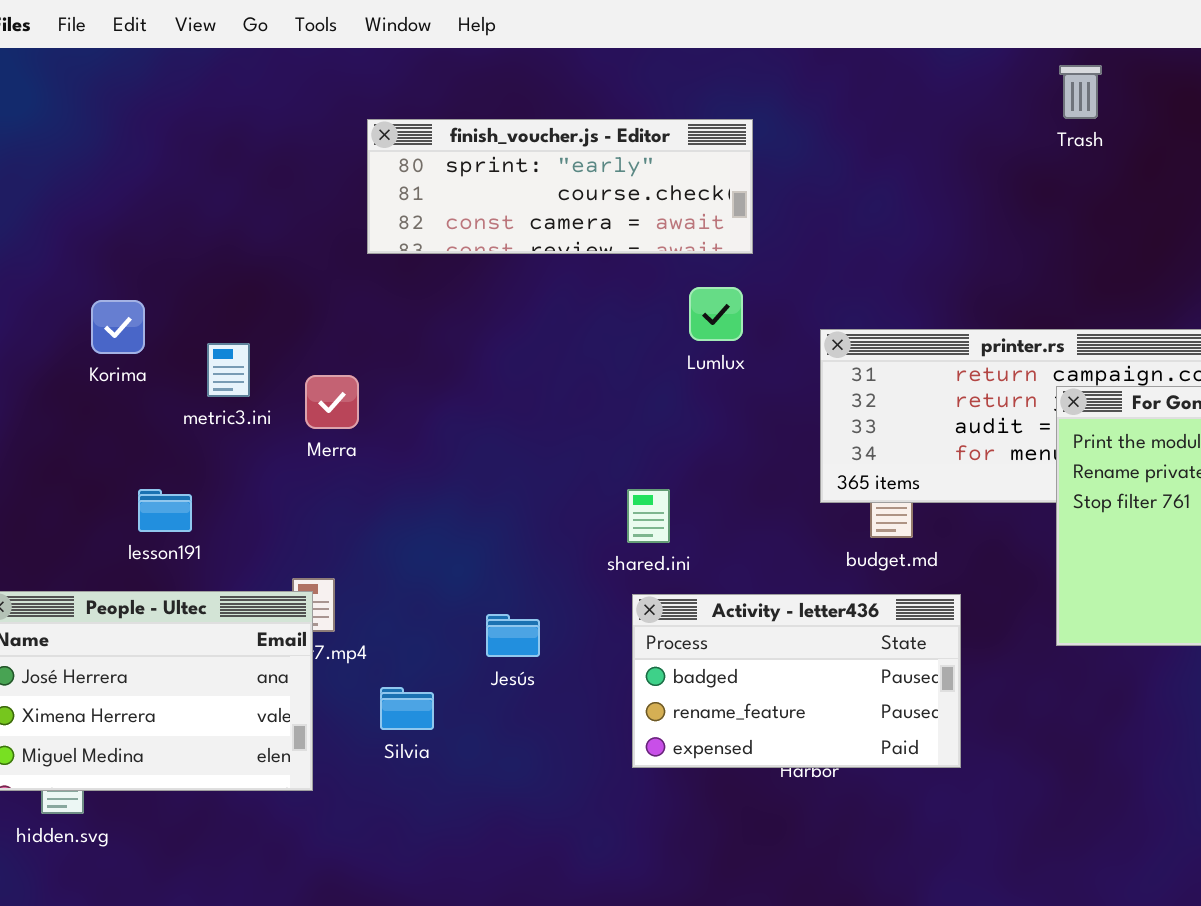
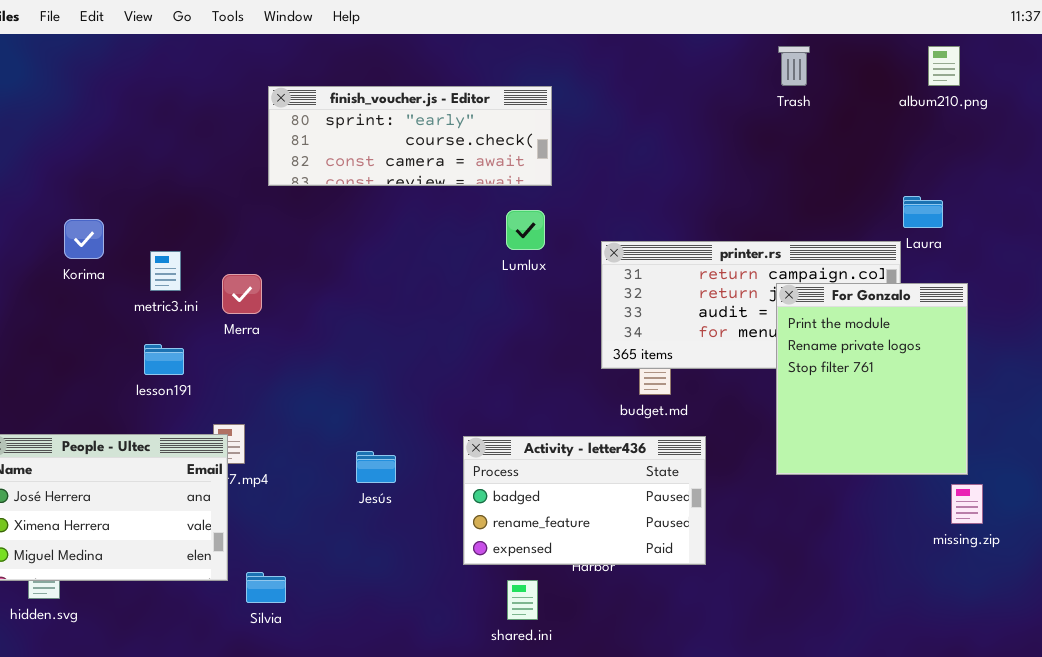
lesson191: [138,489,192,532] -> [144,344,184,375], moved
shared.ini: [627,489,670,543] -> [507,580,538,620], moved
Silvia: [380,687,434,730] -> [246,572,286,603], moved

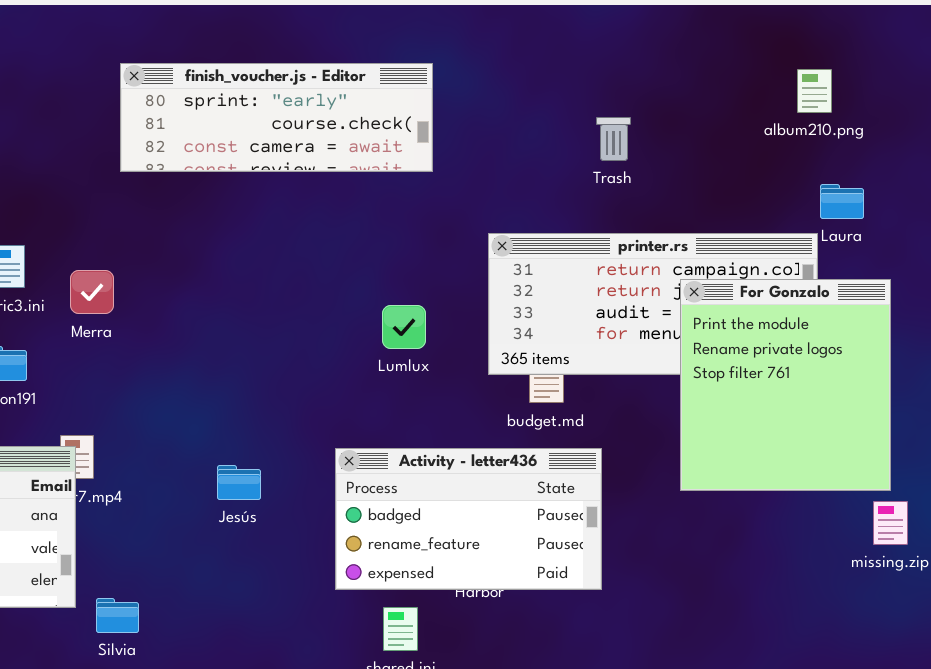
Trash: [778,46,810,86] -> [596,117,631,161], moved
album210.png: [928,46,960,86] -> [797,69,832,113], moved
Lumlux: [506,210,545,250] -> [382,305,426,349], moved

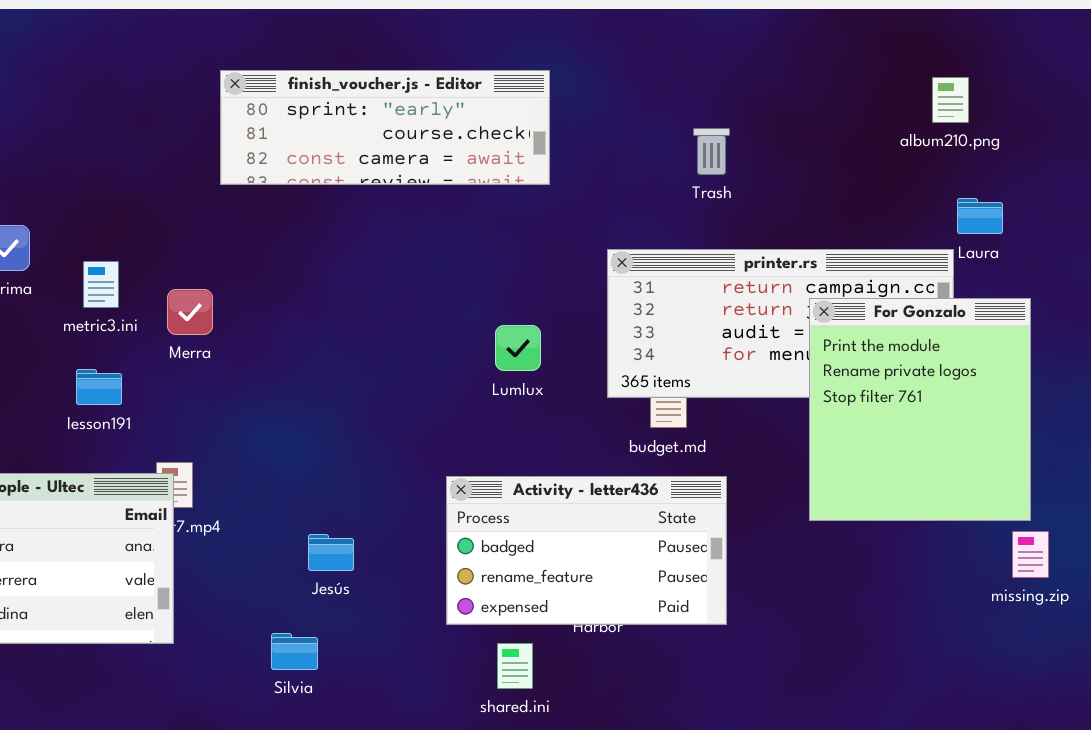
Trash: [596,117,631,161] -> [693,128,730,175], moved
Jesús: [217,465,261,500] -> [308,534,354,571], moved
Silvia: [96,598,139,633] -> [271,633,318,670], moved

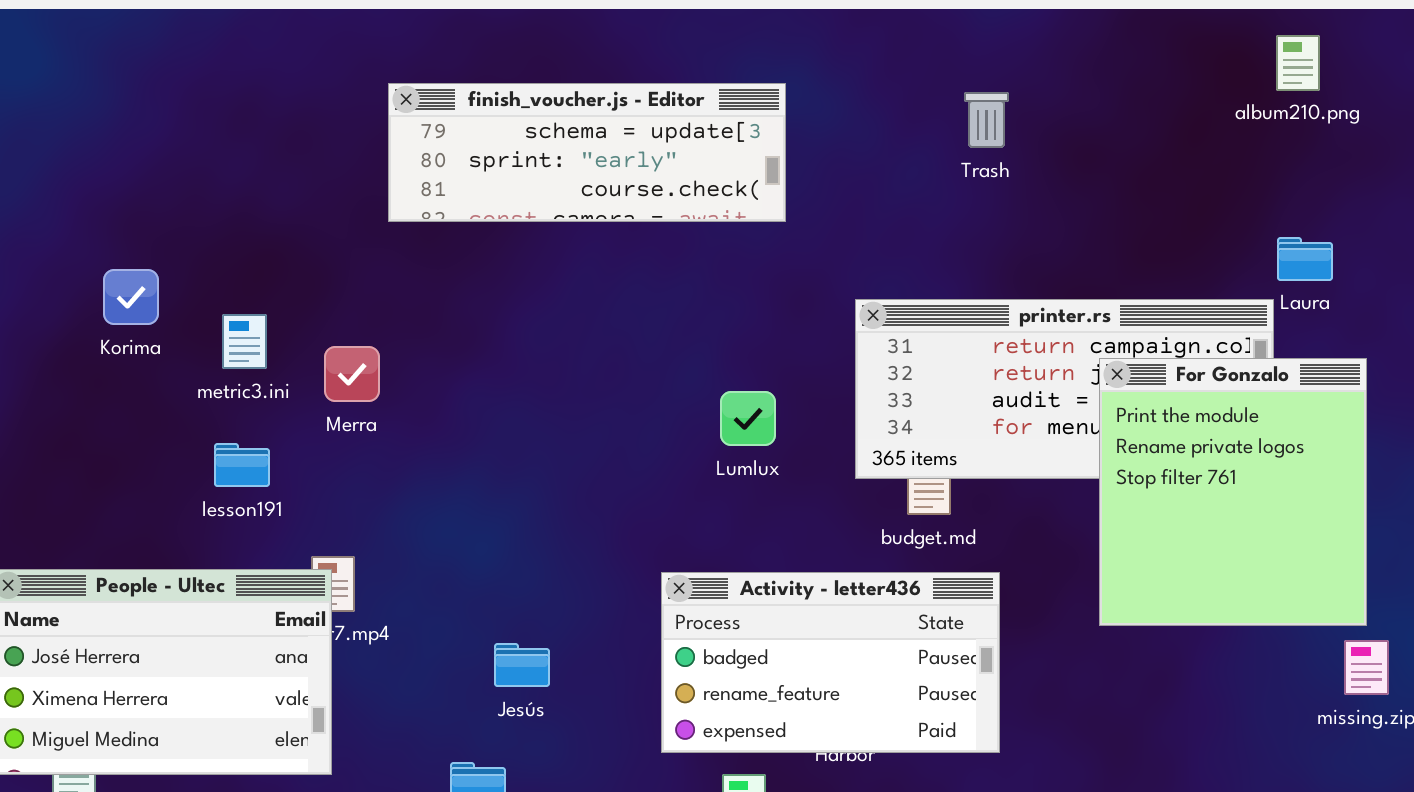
finish_voucher.js - Editor: [220,70,550,185] -> [388,83,786,222], scrolled up 1 row
album210.png: [932,77,969,123] -> [1276,35,1320,91], moved
Trash: [693,128,730,175] -> [964,92,1009,148], moved

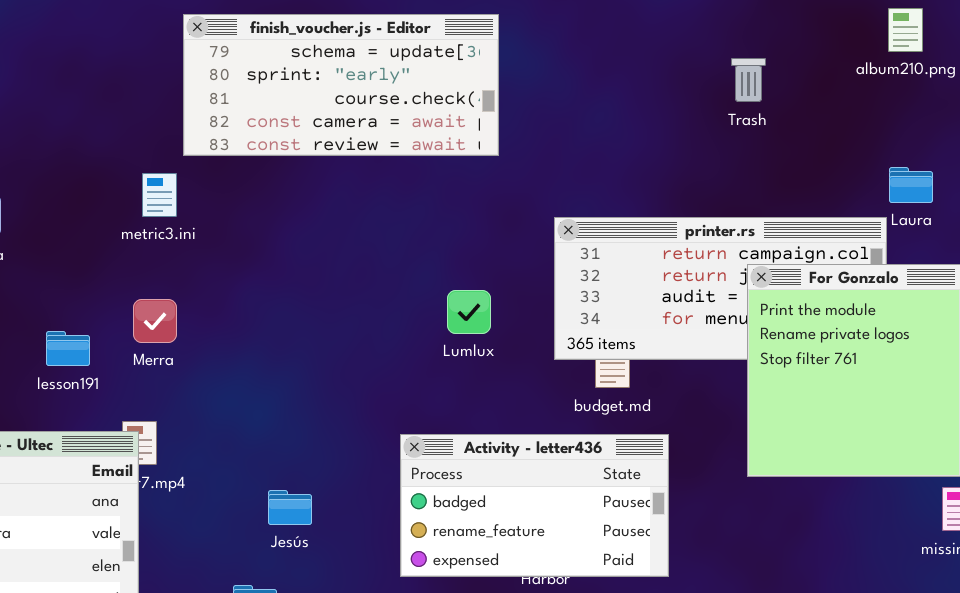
finish_voucher.js - Editor: [388,83,786,222] -> [183,14,499,156], resized
Trash: [964,92,1009,148] -> [731,58,766,102], moved
metric3.ini: [222,314,267,369] -> [142,173,177,217], moved
Merra: [324,346,380,402] -> [133,299,177,343], moved

